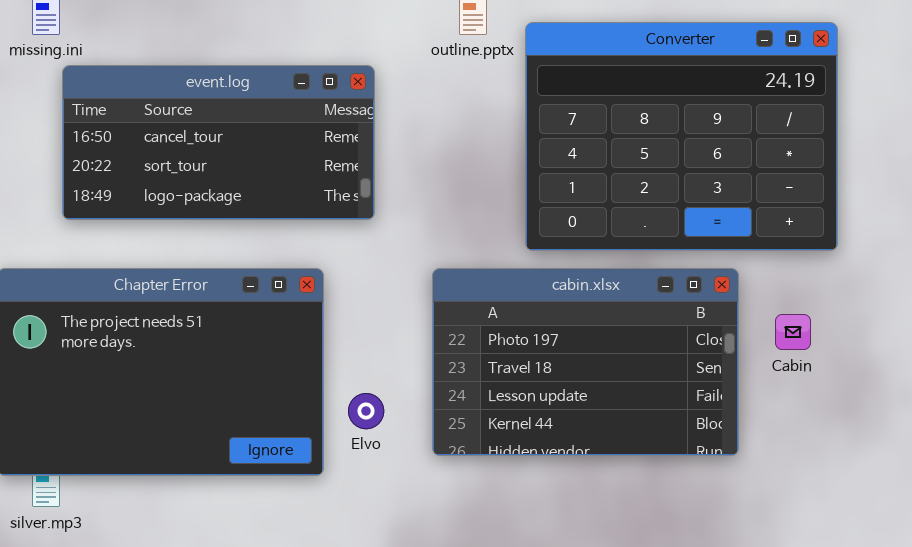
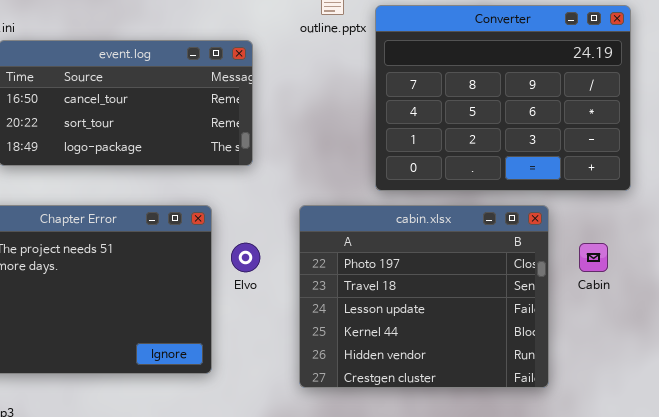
cabin.xlsx: [432,268,739,456] -> [299,205,549,388], resized
Elvo: [348,393,384,429] -> [231,243,260,272], moved

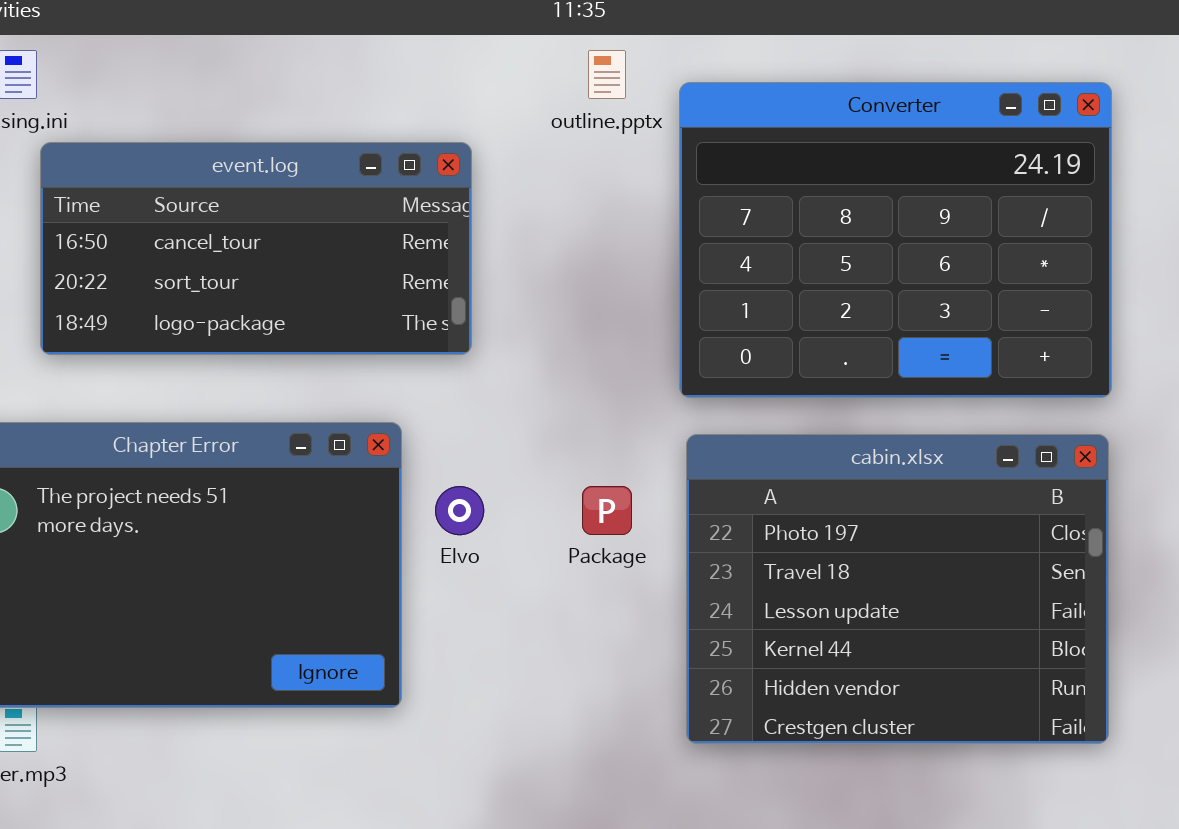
cabin.xlsx: [299,205,549,388] -> [686,434,1109,744], moved

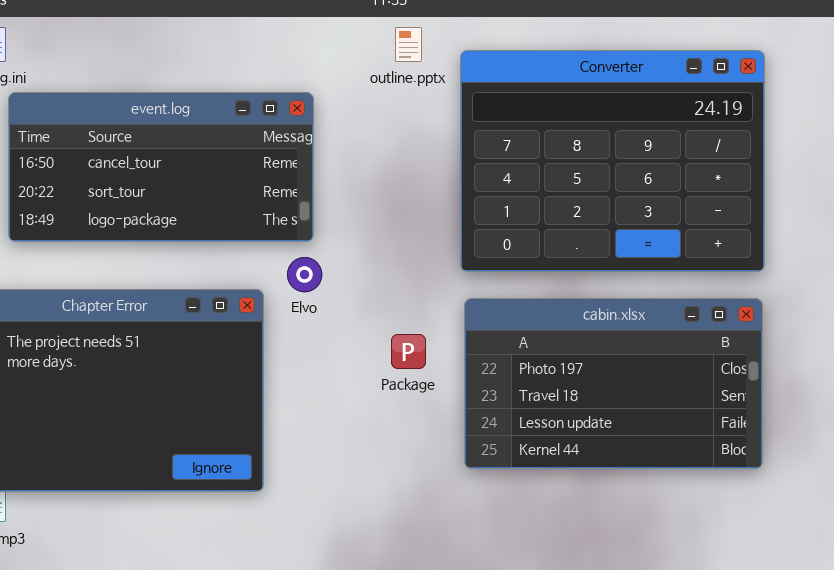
cabin.xlsx: [686,434,1109,744] -> [464,298,763,469], resized
Elvo: [435,486,484,535] -> [287,257,322,292], moved

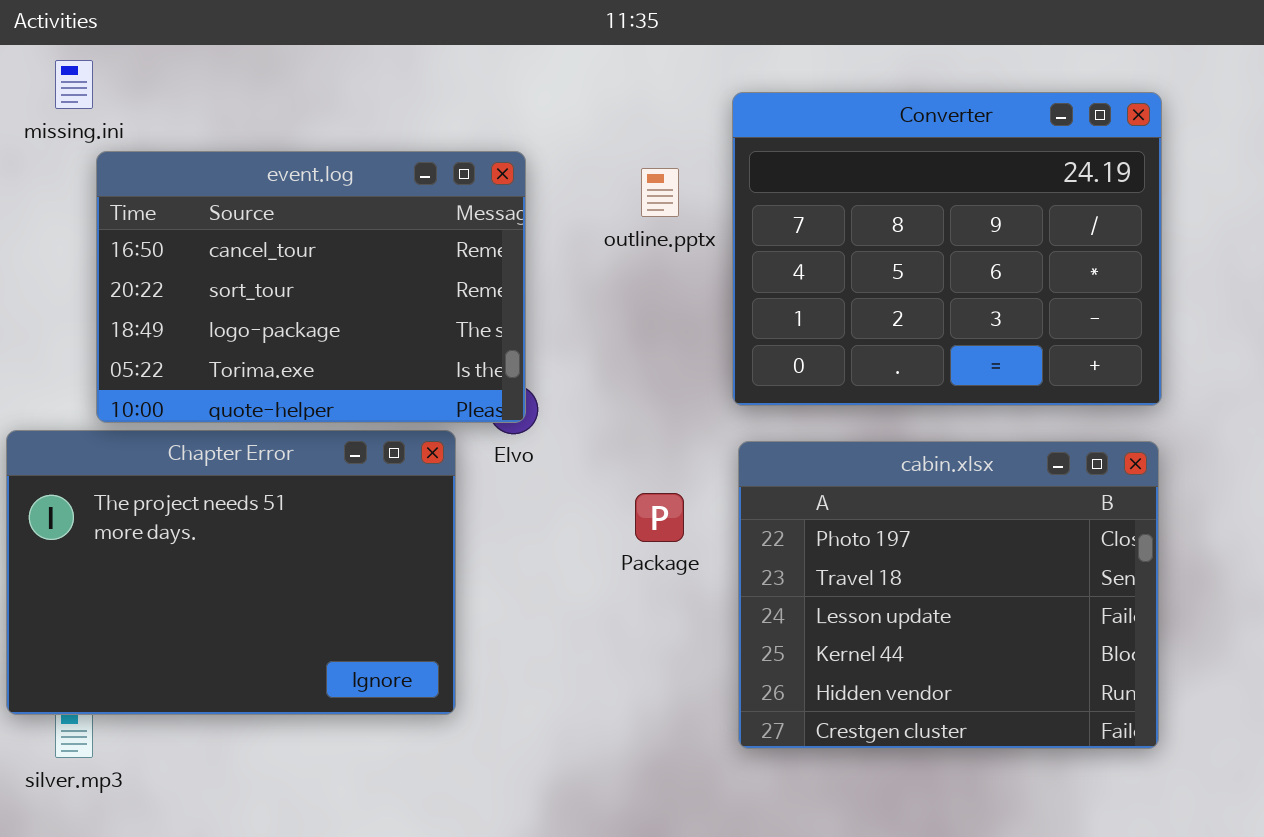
outline.pptx: [395,27,422,62] -> [641,168,679,217], moved
event.log: [8,92,314,242] -> [96,151,526,423], resized
cabin.xlsx: [464,298,763,469] -> [738,441,1159,749], resized

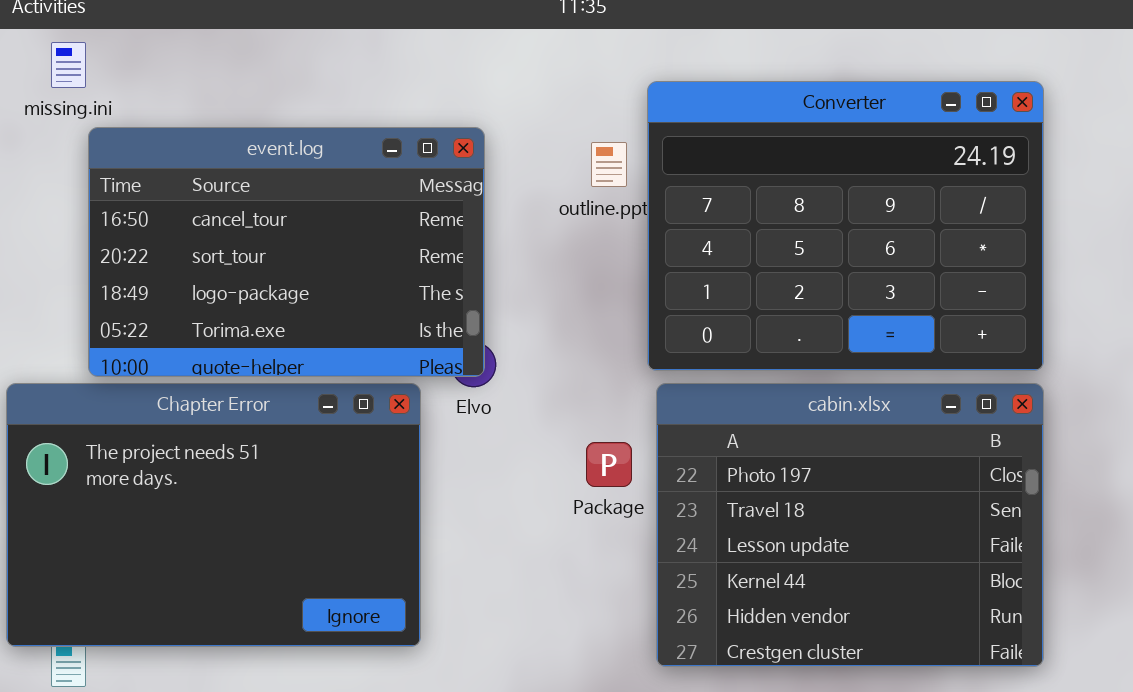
Converter: [732,92,1162,406] -> [647,81,1044,371], moved
cabin.xlsx: [738,441,1159,749] -> [656,383,1044,667], moved

